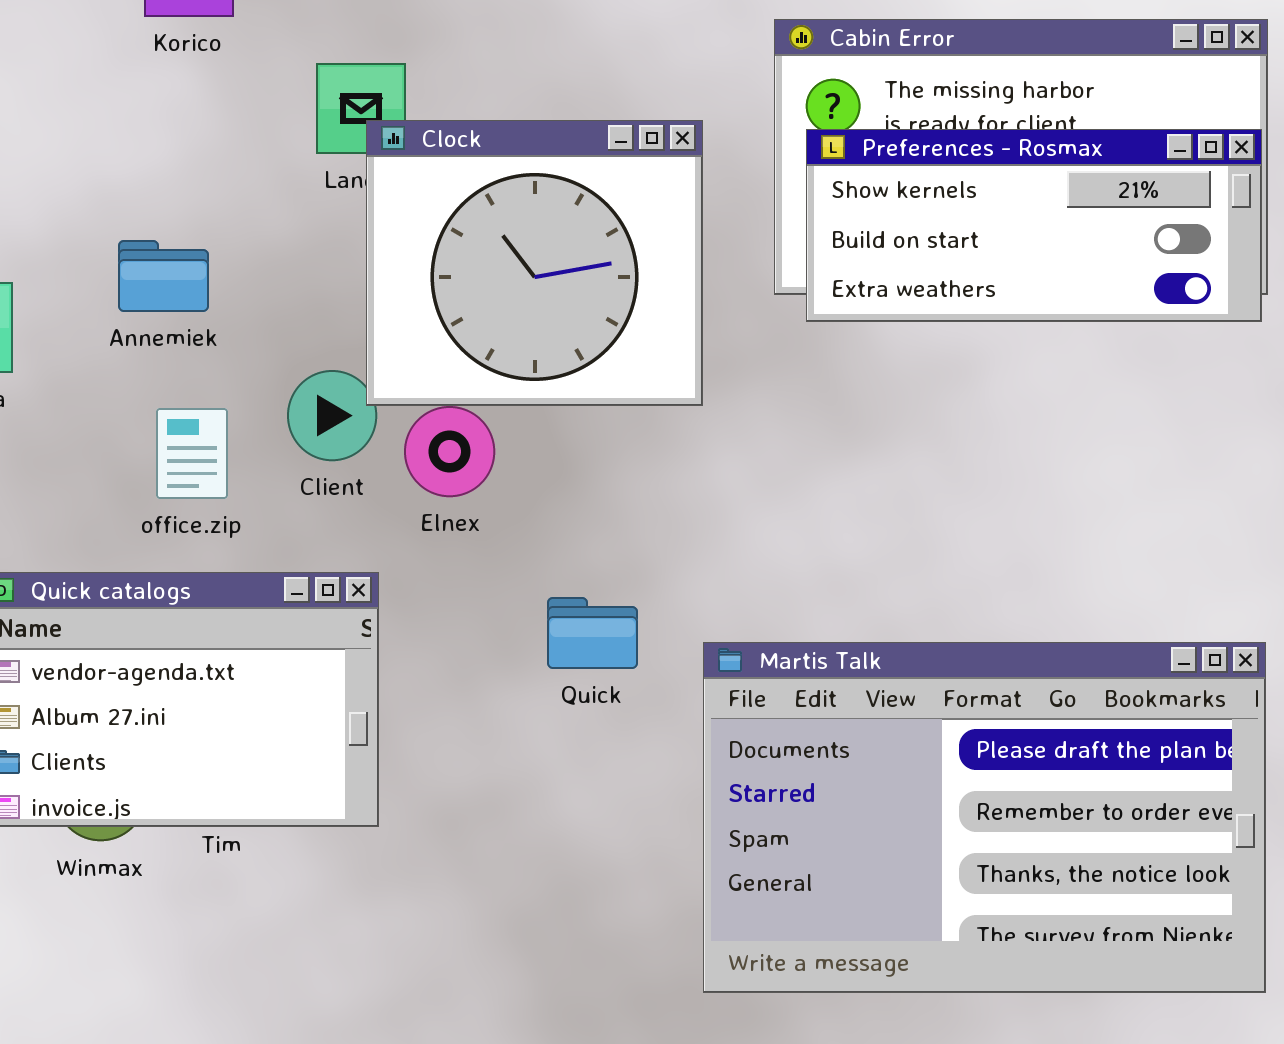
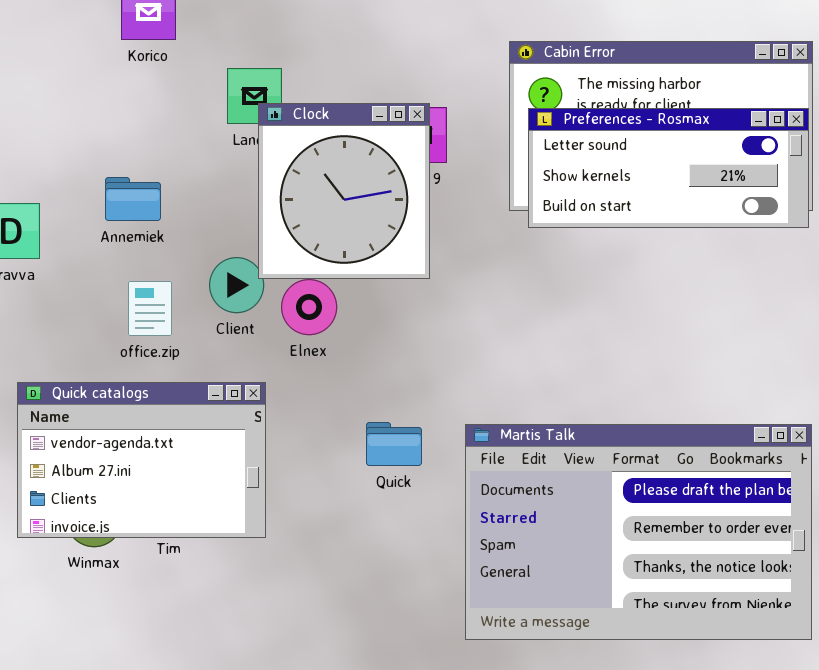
Clock: [366,120,703,406] -> [258,103,430,279], resized
Preferences - Rosmax: [806,129,1262,322] -> [528,108,809,228], scrolled up 1 row
Quick: [547,597,638,669] -> [366,422,422,466], moved

